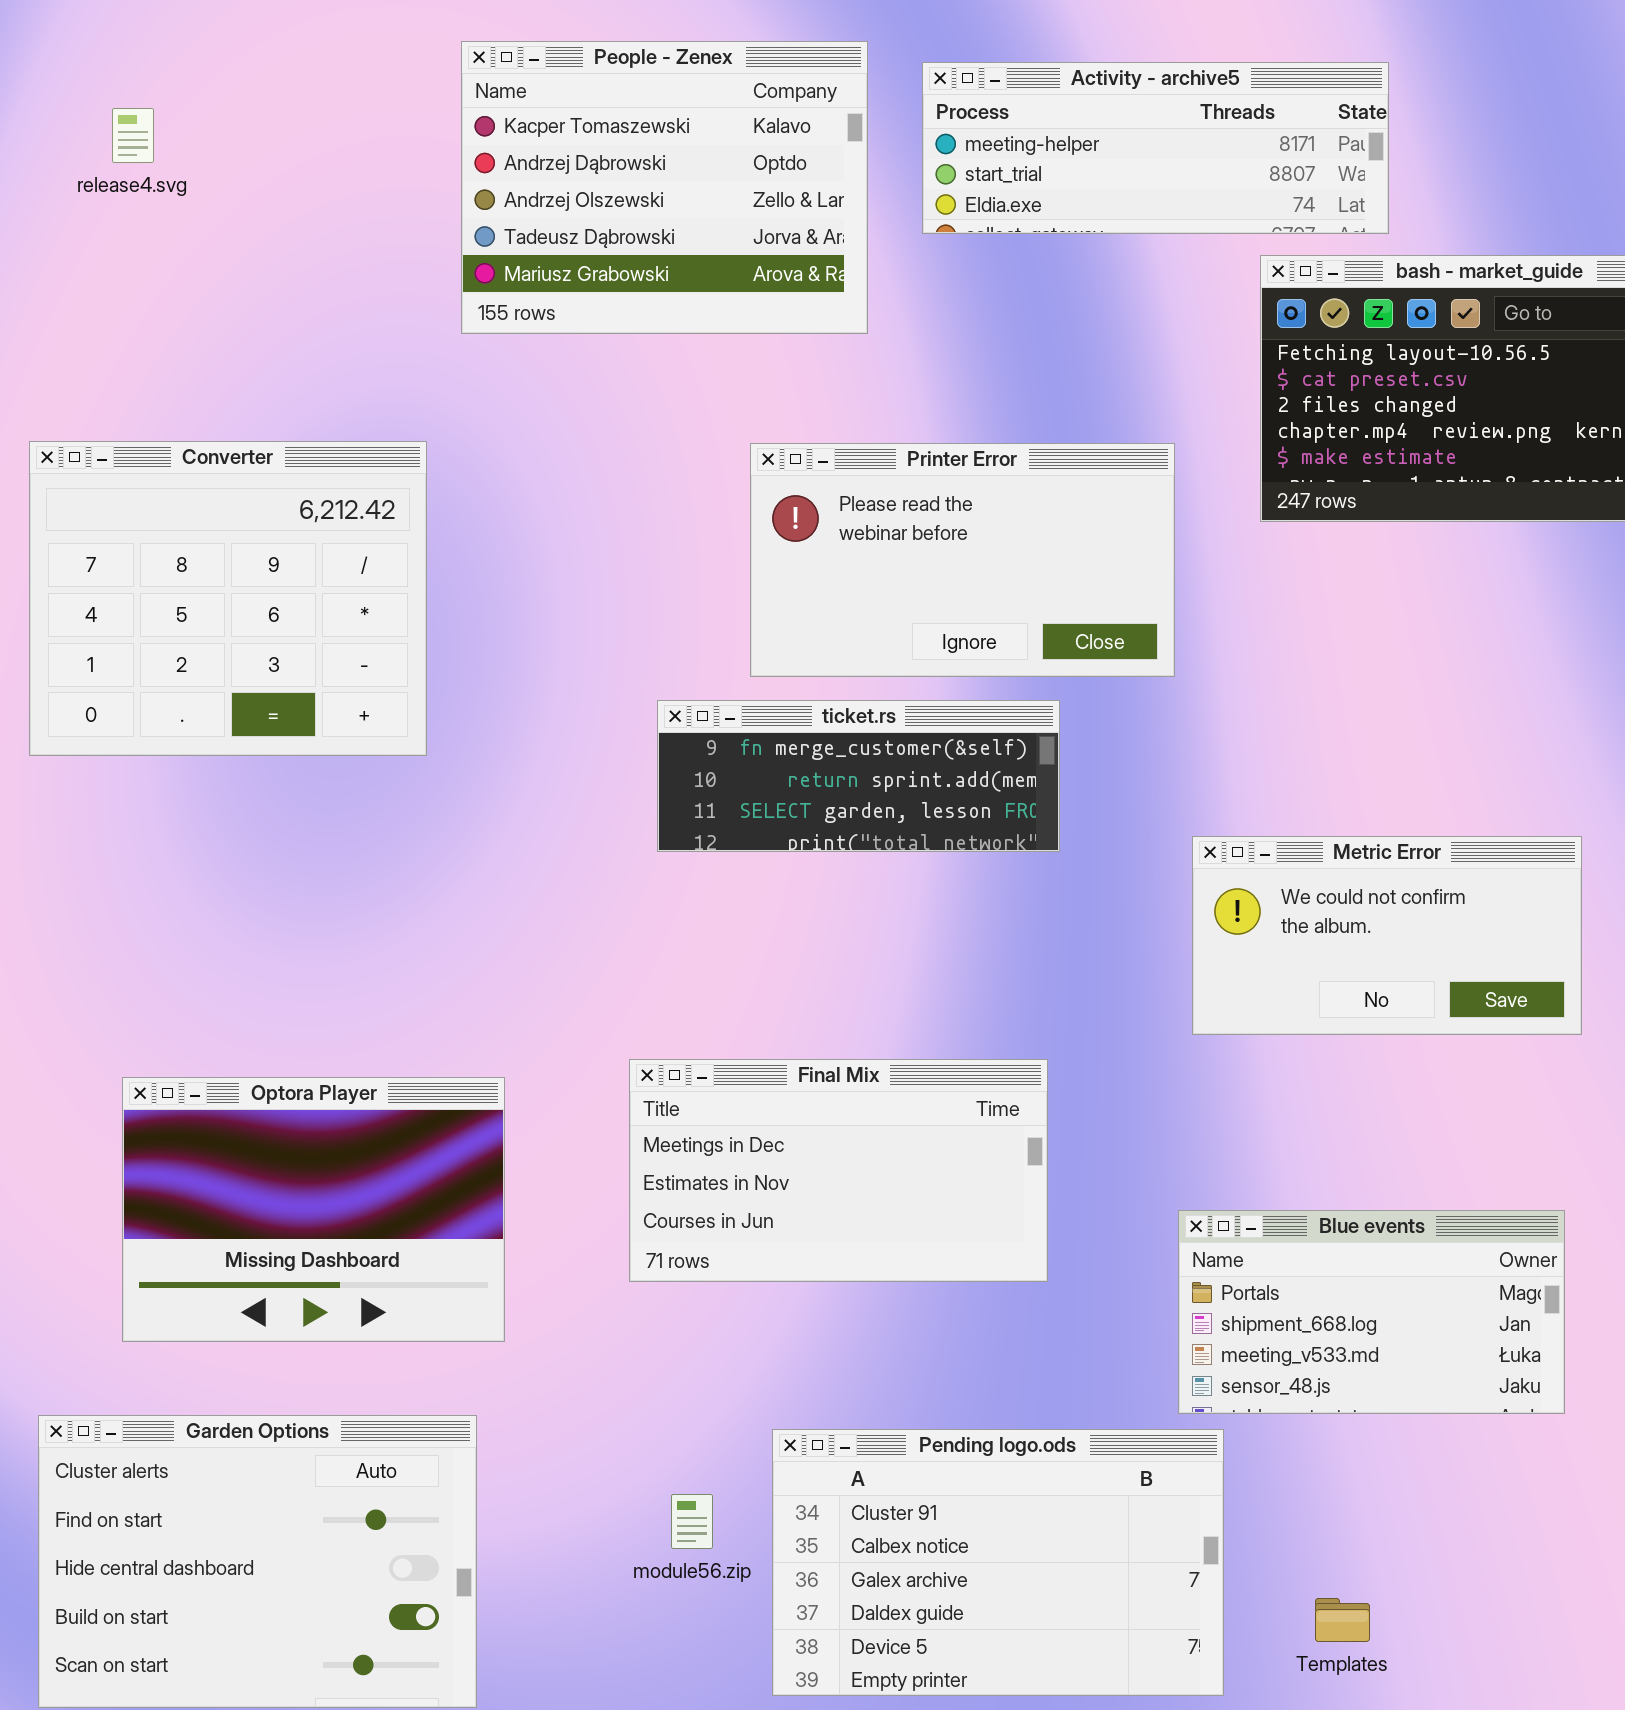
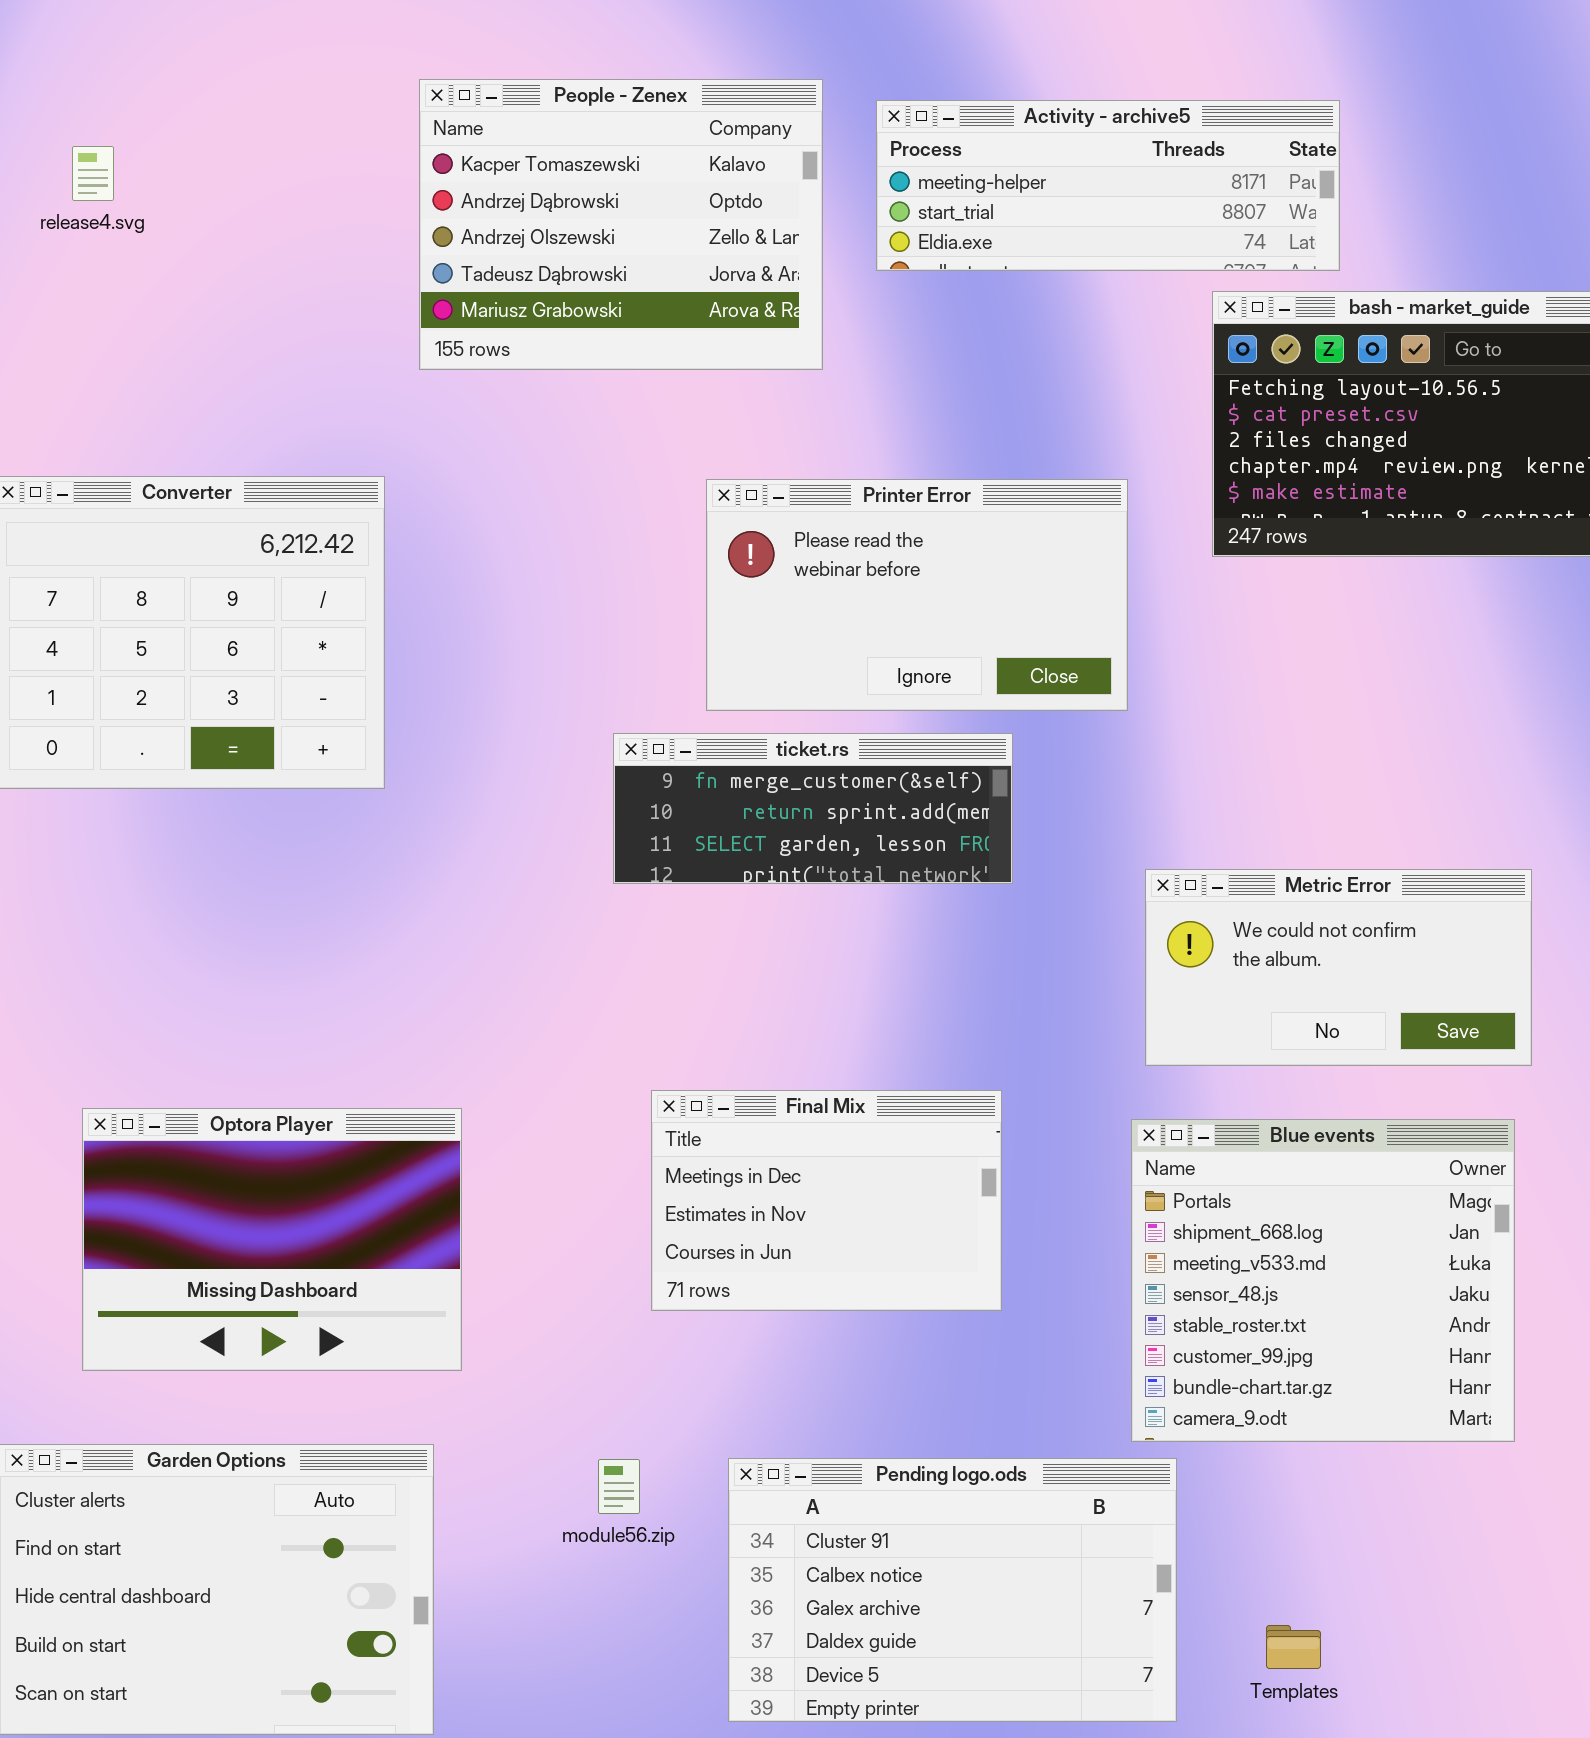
Final Mix: [629,1059,1048,1282] -> [651,1090,1002,1311], resized
Blue events: [1178,1210,1565,1414] -> [1131,1119,1515,1442], resized
module56.zip: [671,1494,713,1549] -> [598,1459,640,1514], moved

